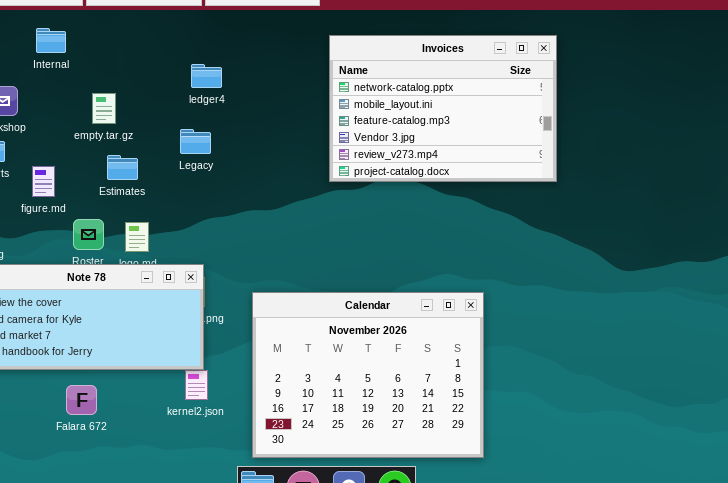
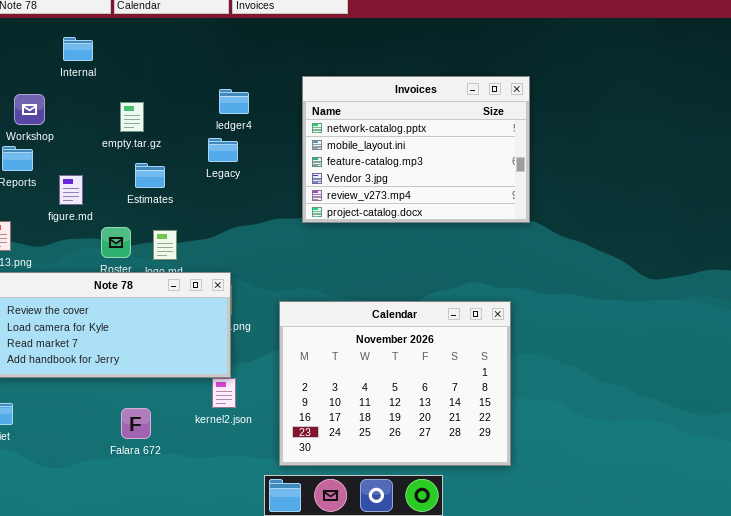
Invoices: [329,35,557,182] -> [302,76,530,223], moved
ledger4: [191,64,222,88] -> [219,89,249,114], moved
Falara 672: [66,385,97,415] -> [121,408,151,439], moved

